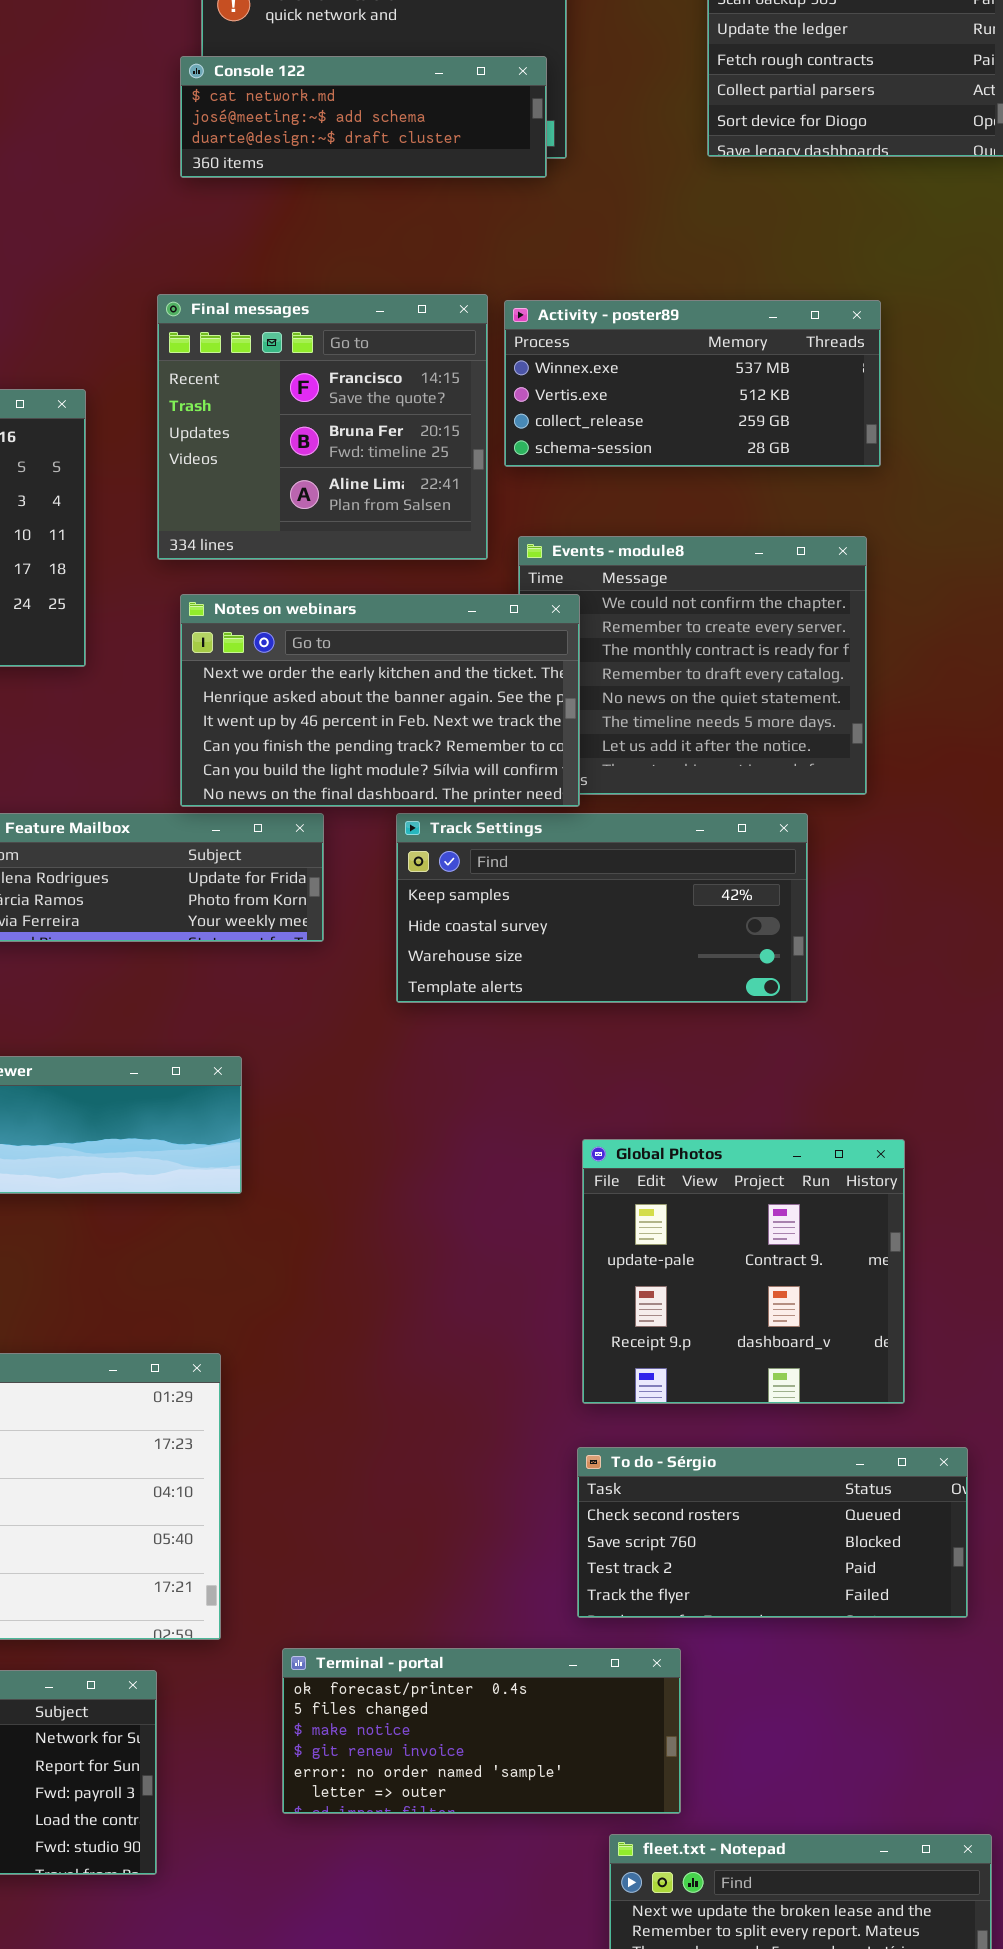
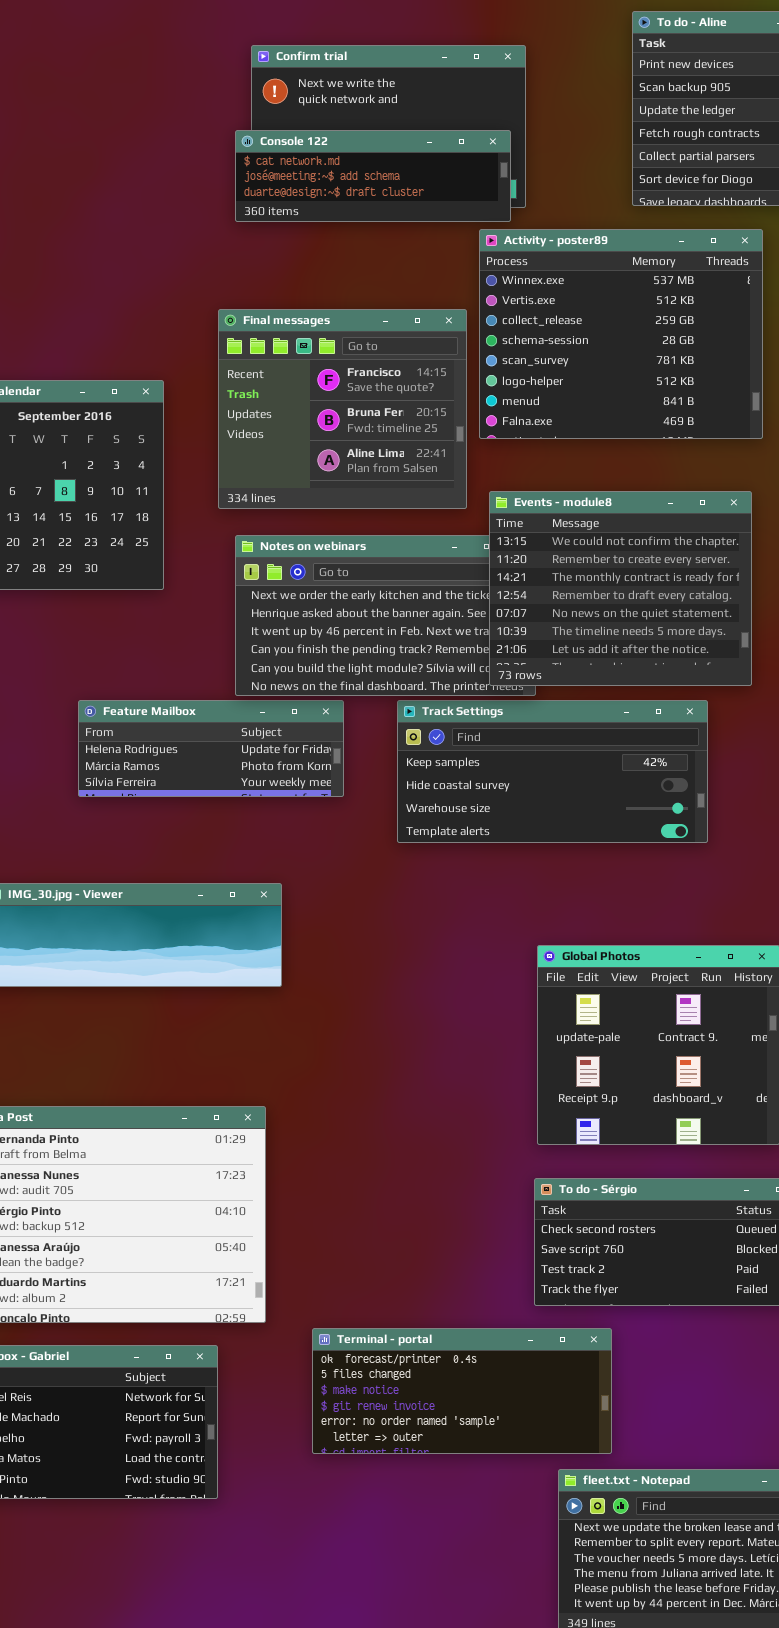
Activity - poster89: [504,300,881,467] -> [479,229,763,439], resized
Events - module8: [518,536,867,795] -> [489,491,752,686], raised

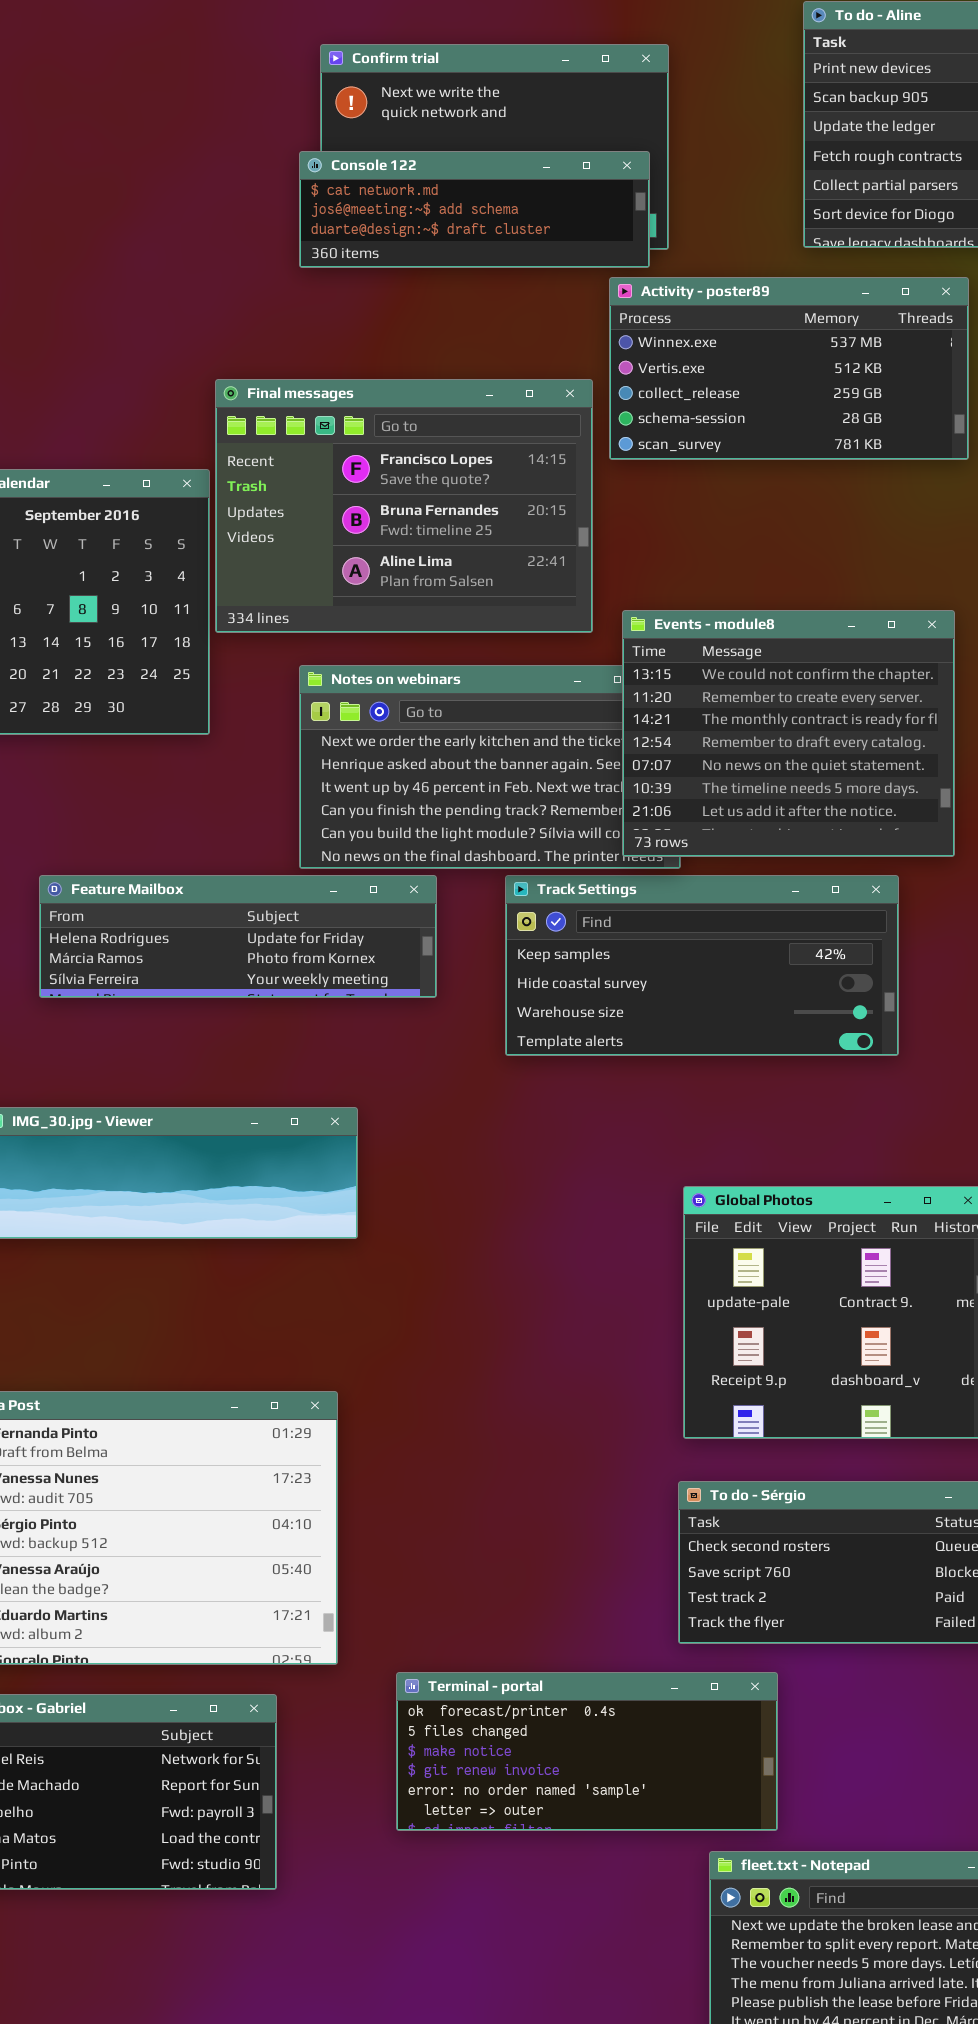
Activity - poster89: [479,229,763,439] -> [609,277,969,460], resized
Final messages: [218,309,467,509] -> [215,379,593,633], resized
Feature Mailbox: [78,700,344,797] -> [39,875,437,998], resized

